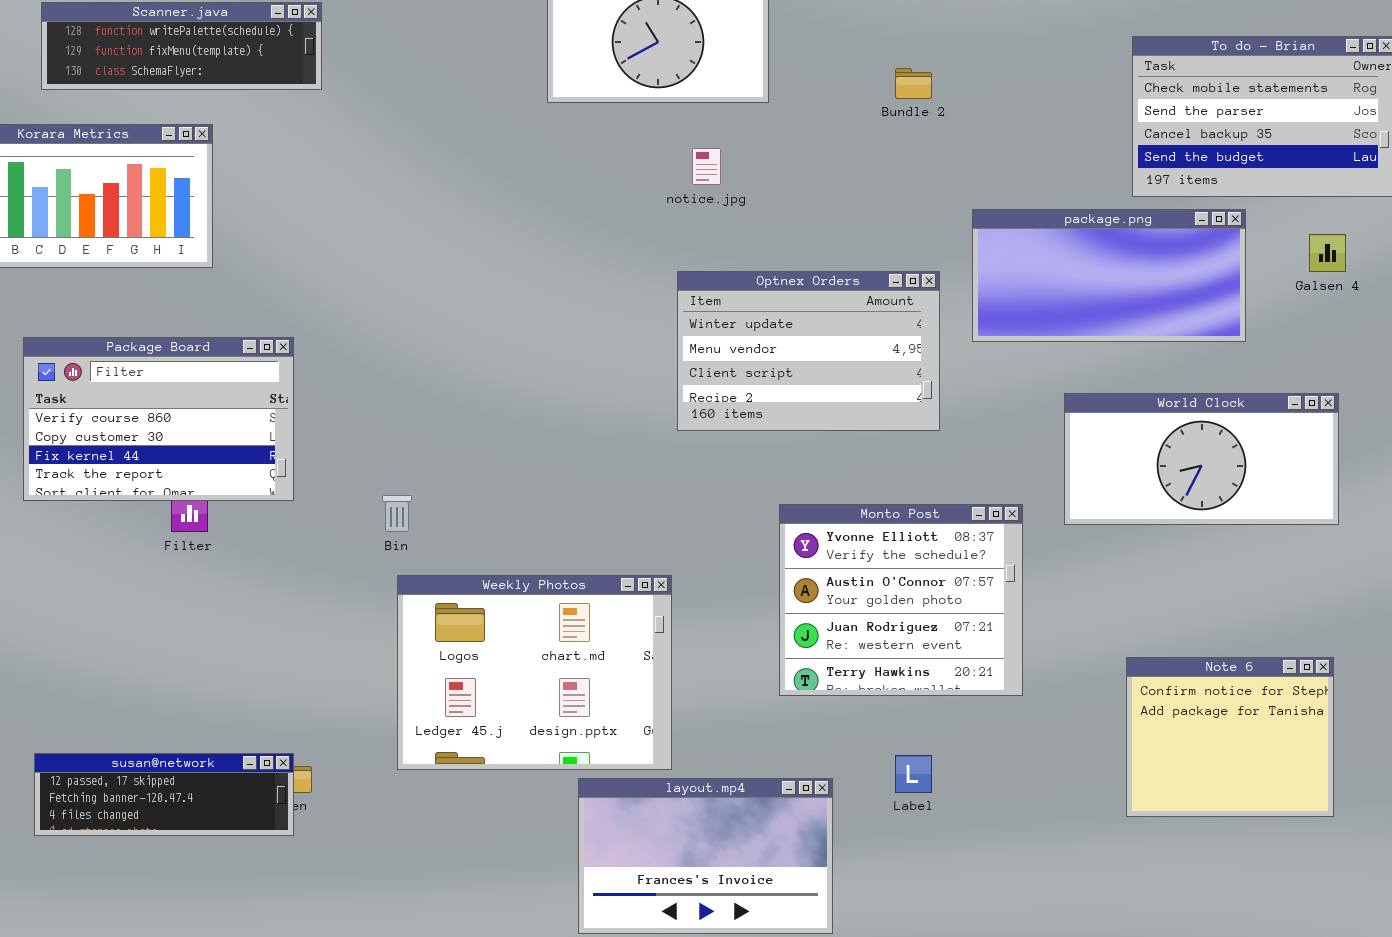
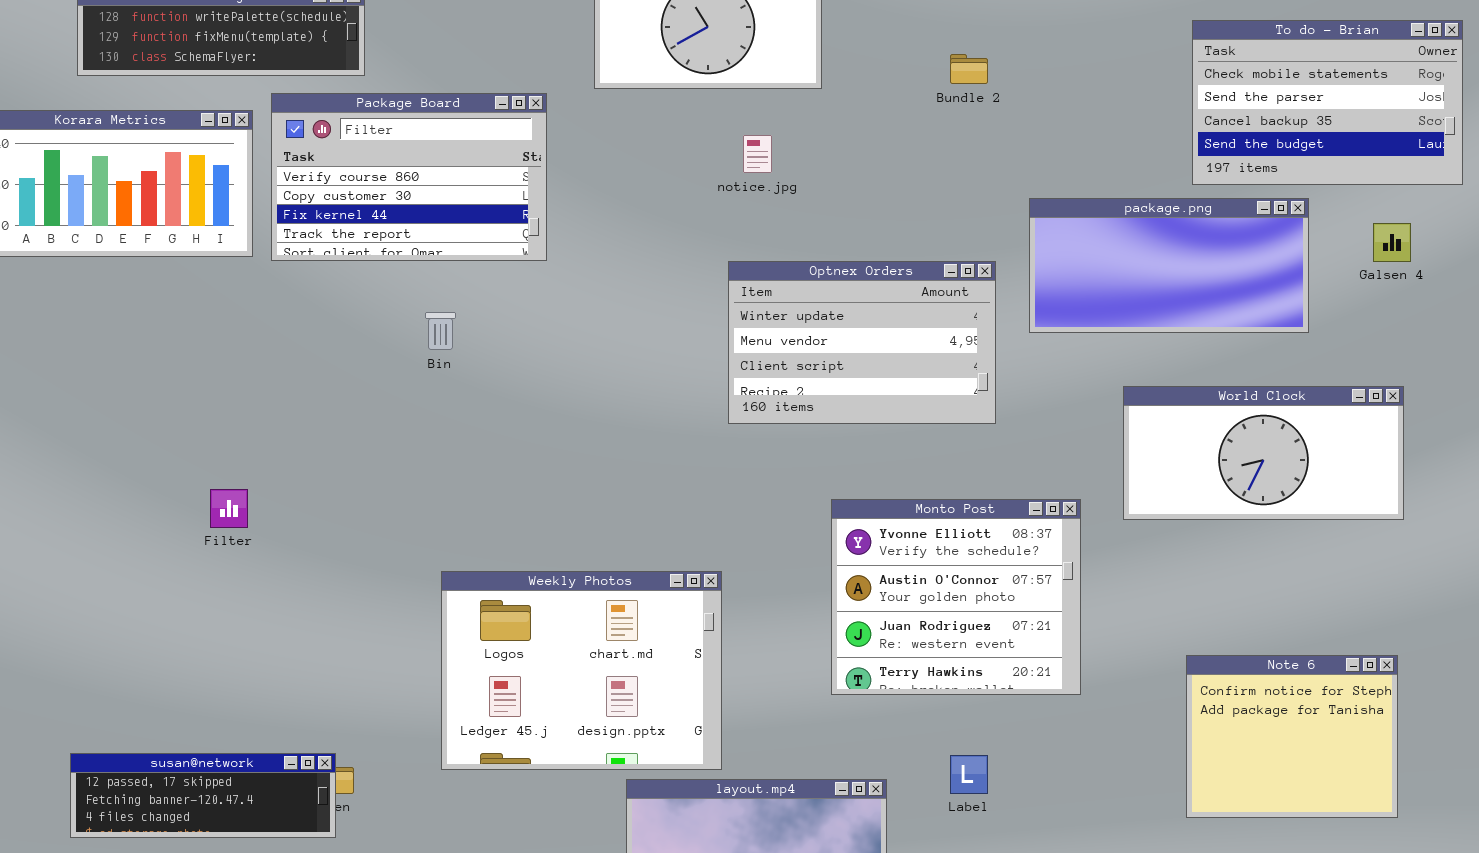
Package Board: [23,337,294,501] -> [271,93,547,261], moved
Bin: [382,495,412,532] -> [425,312,456,350], moved

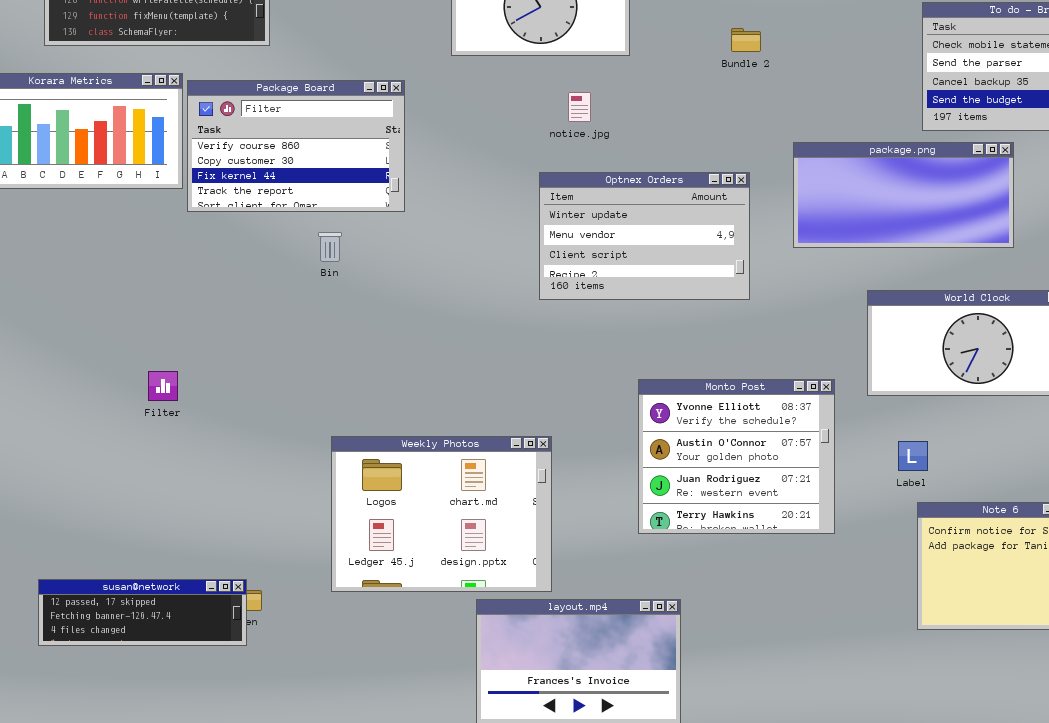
Package Board: [271,93,547,261] -> [187,80,405,212], moved
Optnex Orders: [728,261,996,424] -> [539,172,750,300], moved
Label: [950,755,988,794] -> [898,441,928,471], moved

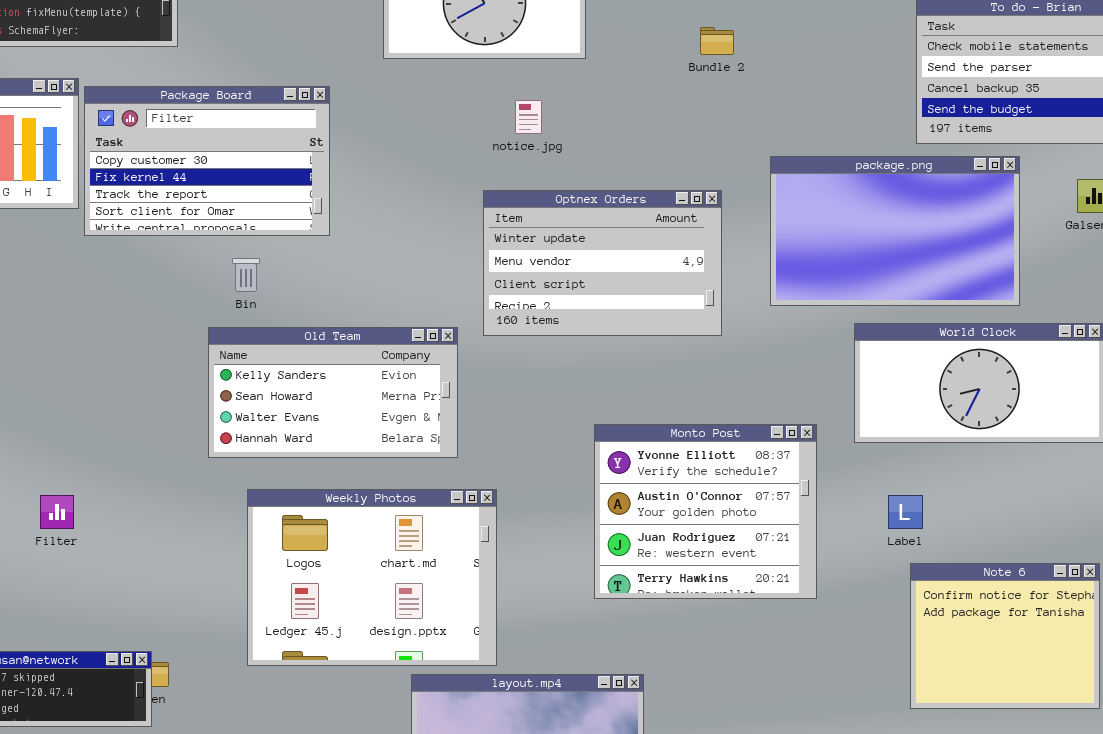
Package Board: [187,80,405,212] -> [84,86,330,236], scrolled down 1 row
package.png: [793,142,1014,248] -> [770,156,1020,306], resized
Old Team: none -> [208,327,458,458], opened
Filter: [148,371,178,401] -> [40,495,74,529], moved

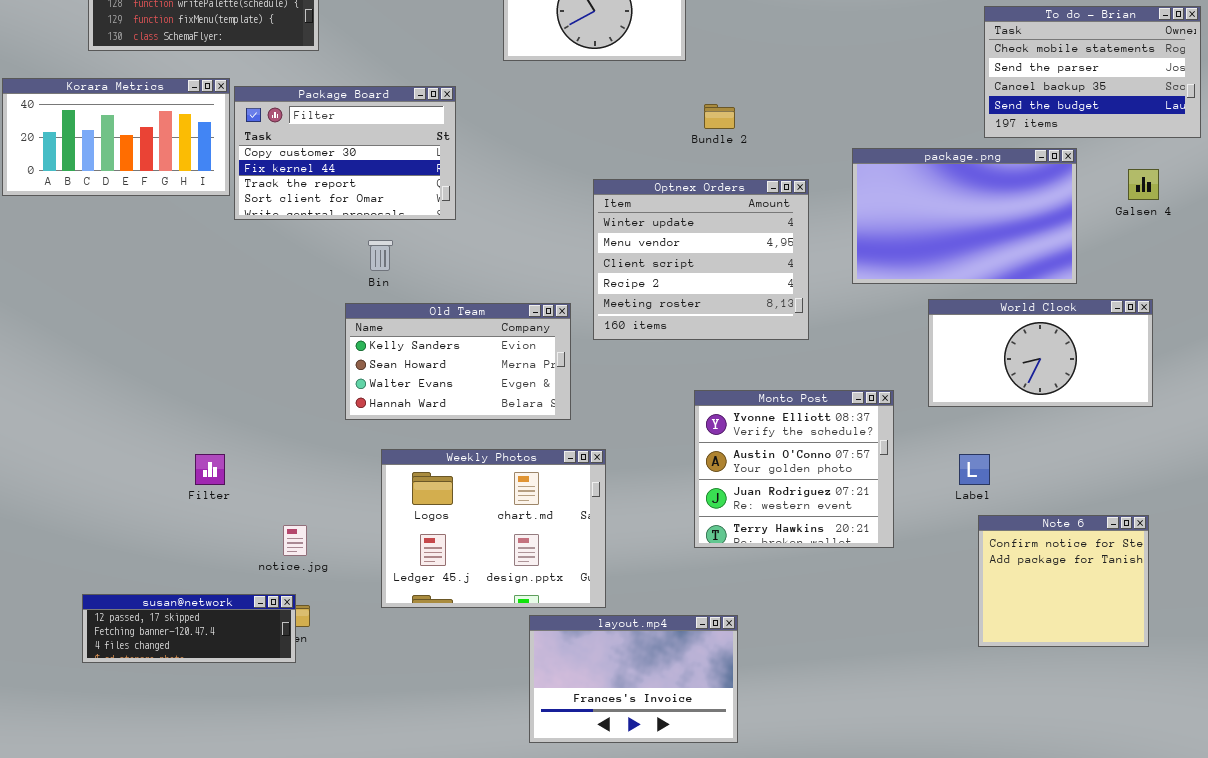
Bundle 2: [700,27,734,55] -> [704,104,735,129], moved
notice.jpg: [515,100,542,134] -> [283,525,307,556], moved
Optnex Orders: [483,190,722,336] -> [593,179,809,340], resized

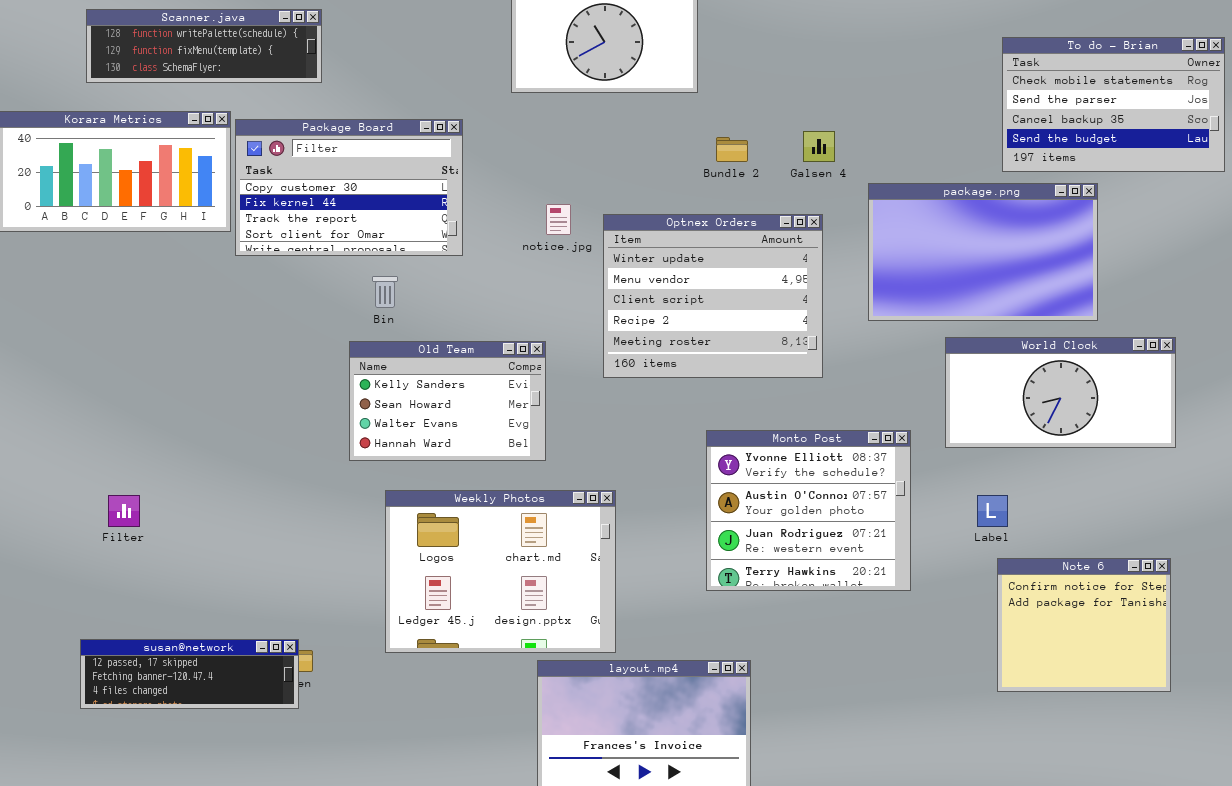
Galsen 4: [1128,169,1159,200] -> [803,131,835,162], moved
Old Team: [345,303,571,420] -> [349,341,546,461], resized
Filter: [195,454,225,485] -> [108,495,140,527], moved
notice.jpg: [283,525,307,556] -> [546,204,571,235], moved

